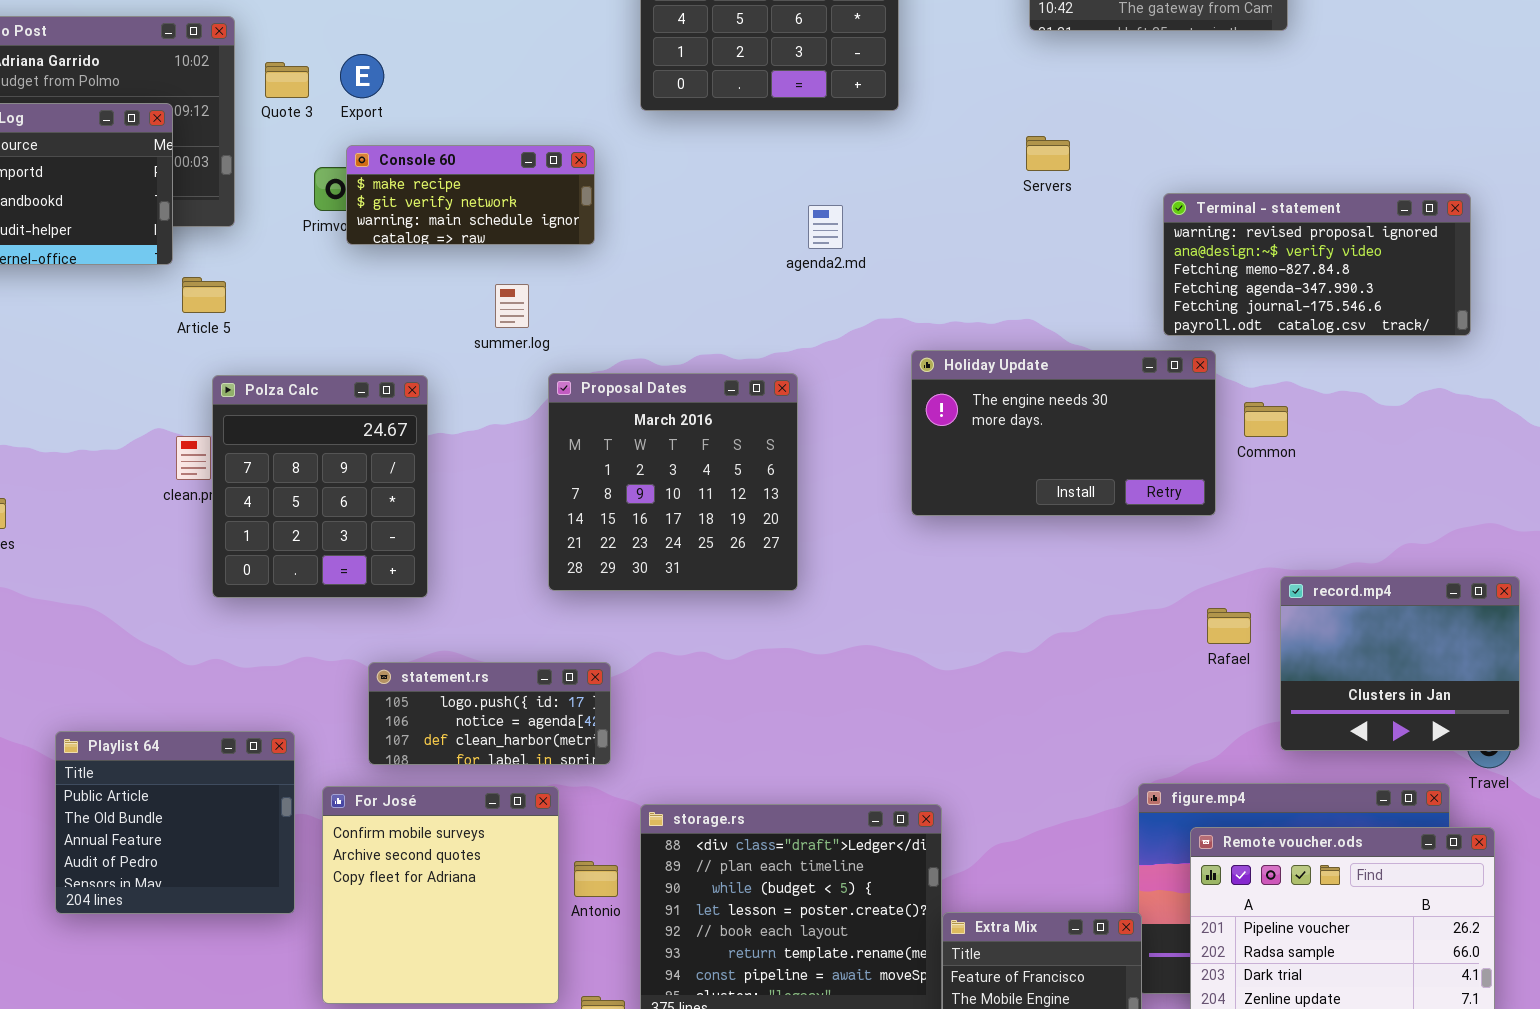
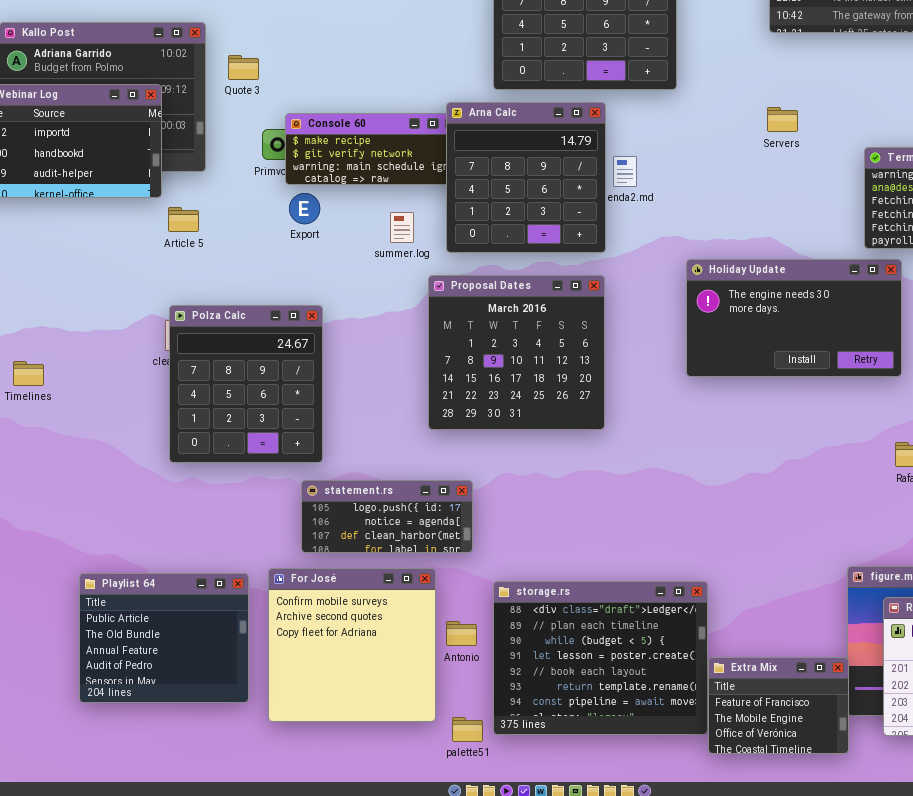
Export: [340,54,384,98] -> [289,193,320,224], moved
Arna Calc: none -> [446,102,606,253], opened
Polza Calc: [212,375,428,598] -> [169,305,323,463], moved
Playlist 64: [55,731,295,914] -> [79,573,249,703], moved

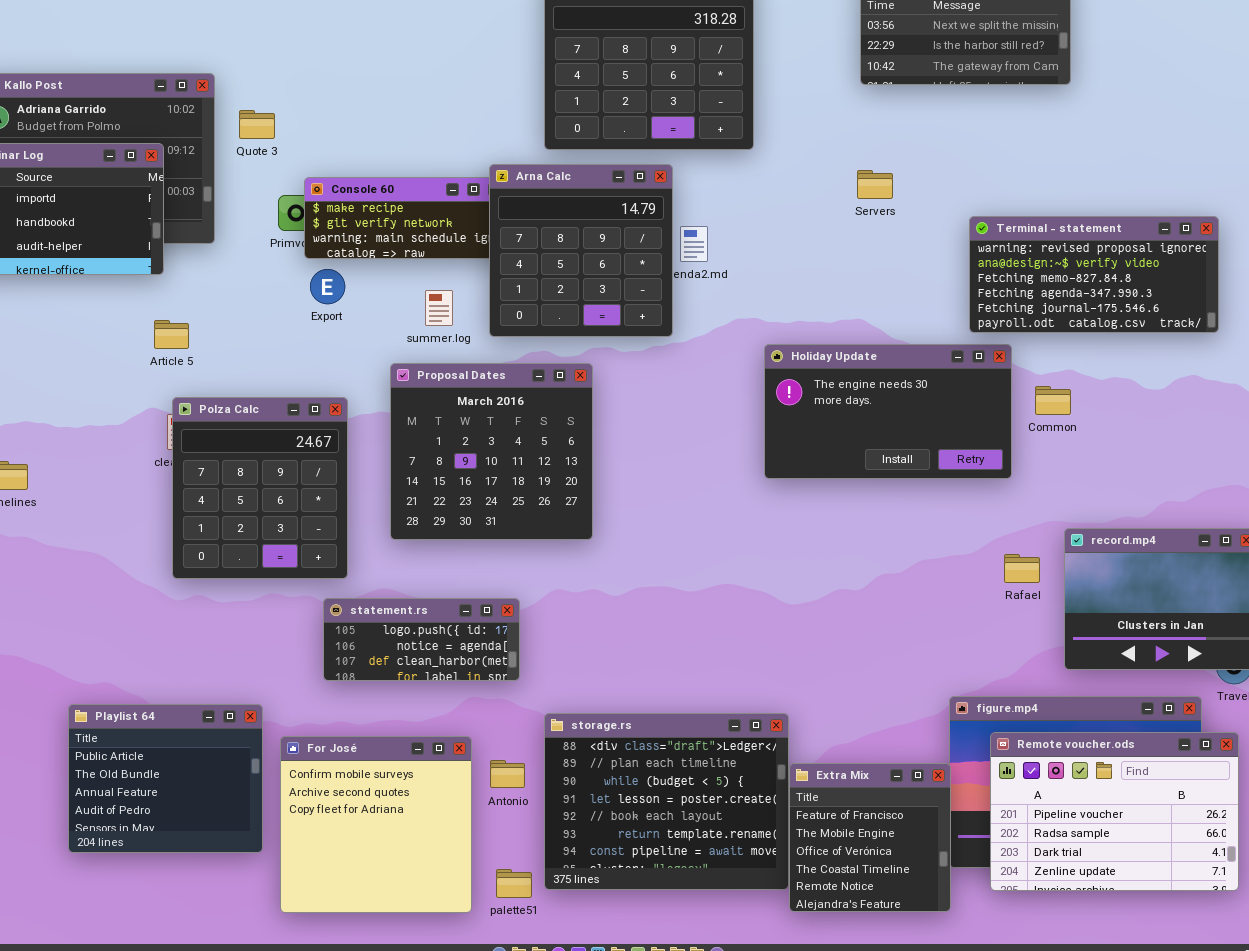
Article 5: [168,207,199,232] -> [154,320,189,349], moved
Proposal Dates: [428,275,605,430] -> [390,363,593,540], moved
For José: [268,568,436,722] -> [280,736,472,913], moved
Extra Mix: [708,657,849,754] -> [789,763,951,912], resized

